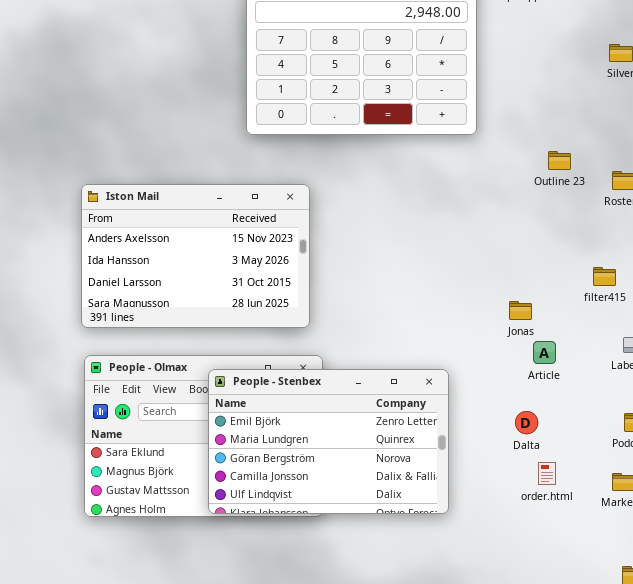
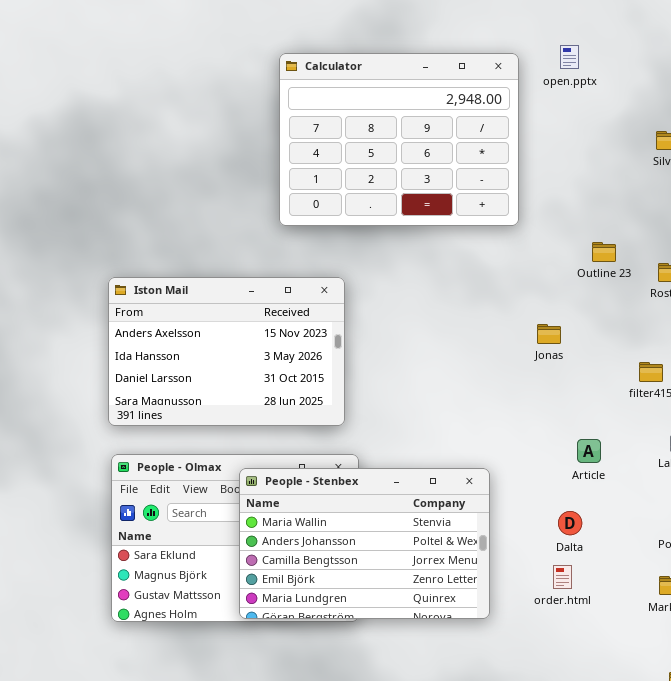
Jonas: [509,301,532,320] -> [537,324,561,344], moved
People - Stenbex: [208,369,449,514] -> [239,468,490,619], scrolled up 3 rows
order.html: [538,462,556,485] -> [553,565,572,589], moved

